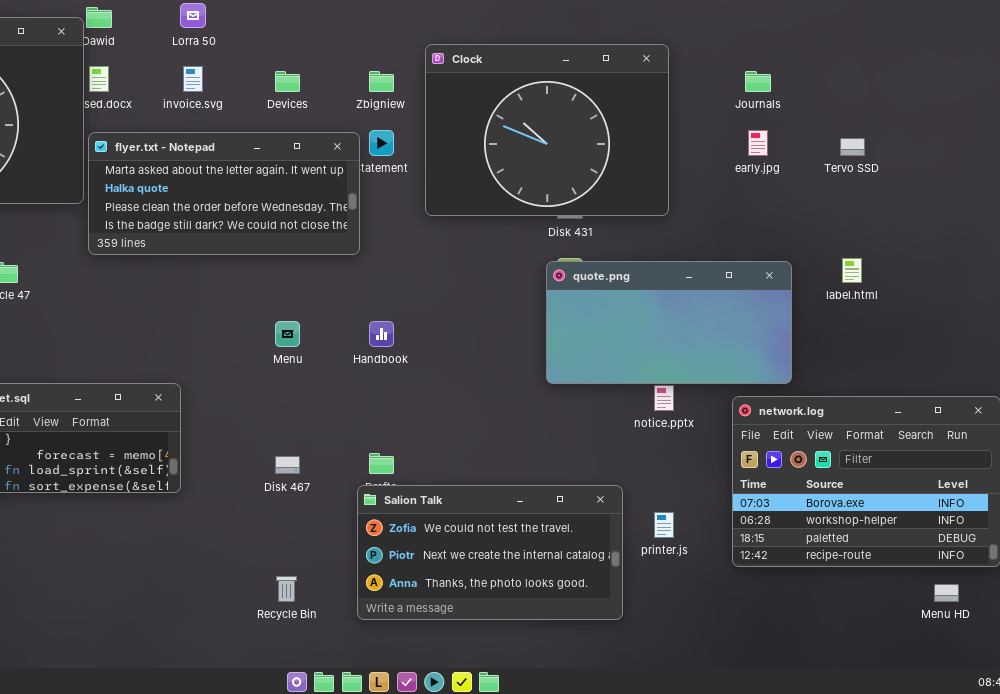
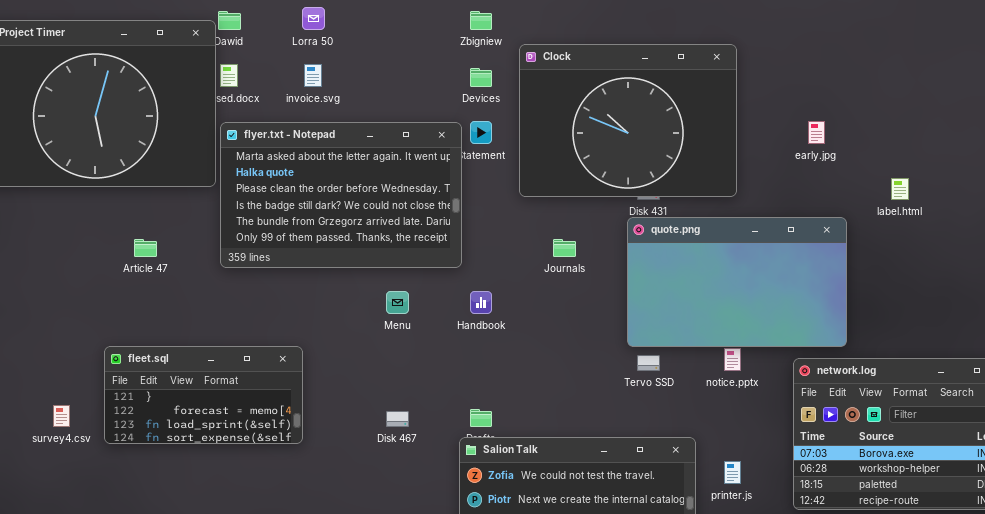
Devices: [275,71,300,92] -> [470,68,492,87], moved
Zbigniew: [369,71,394,92] -> [470,11,492,30], moved
Journals: [745,71,771,92] -> [553,239,576,257], moved
flyer.txt - Notepad: [88,132,360,255] -> [220,122,462,268], resized
Tervo SSD: [840,138,865,156] -> [637,355,660,371], moved
label.html: [842,258,862,283] -> [891,178,909,200], moved
quote.png: [546,261,792,384] -> [627,217,847,347], resized

